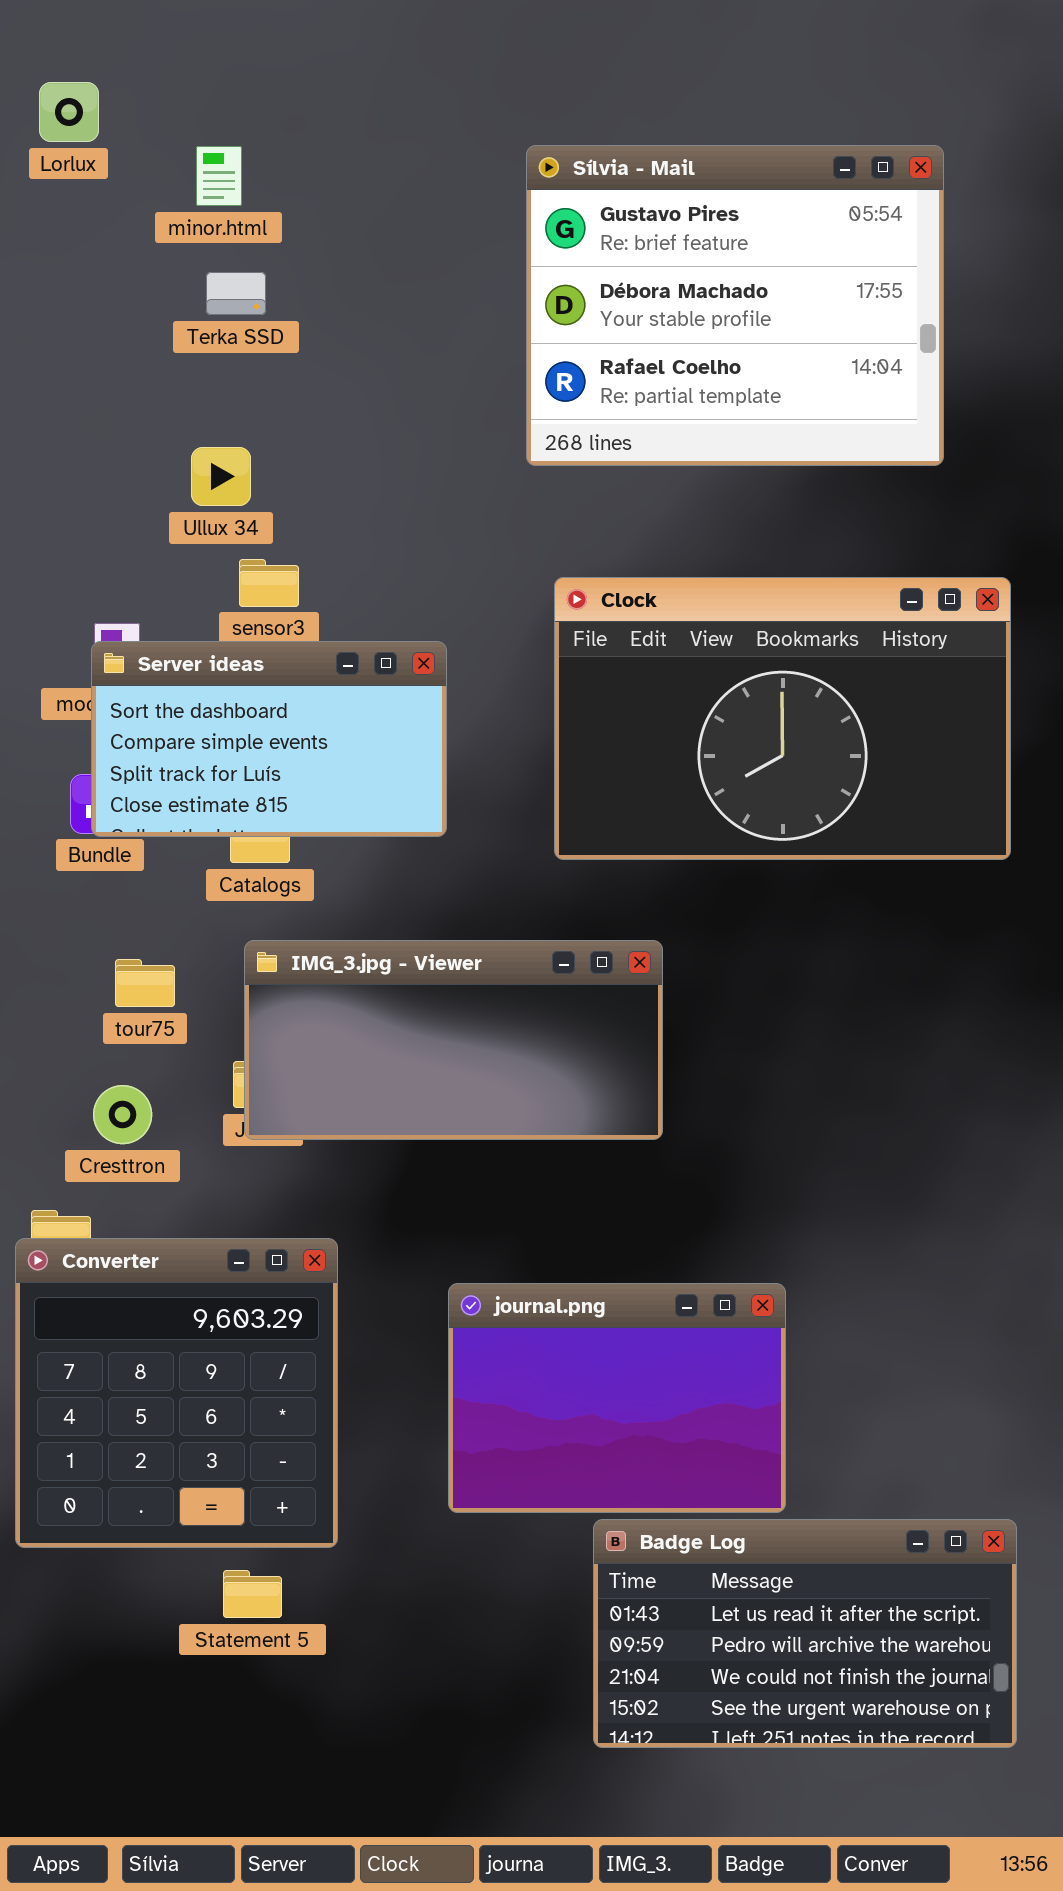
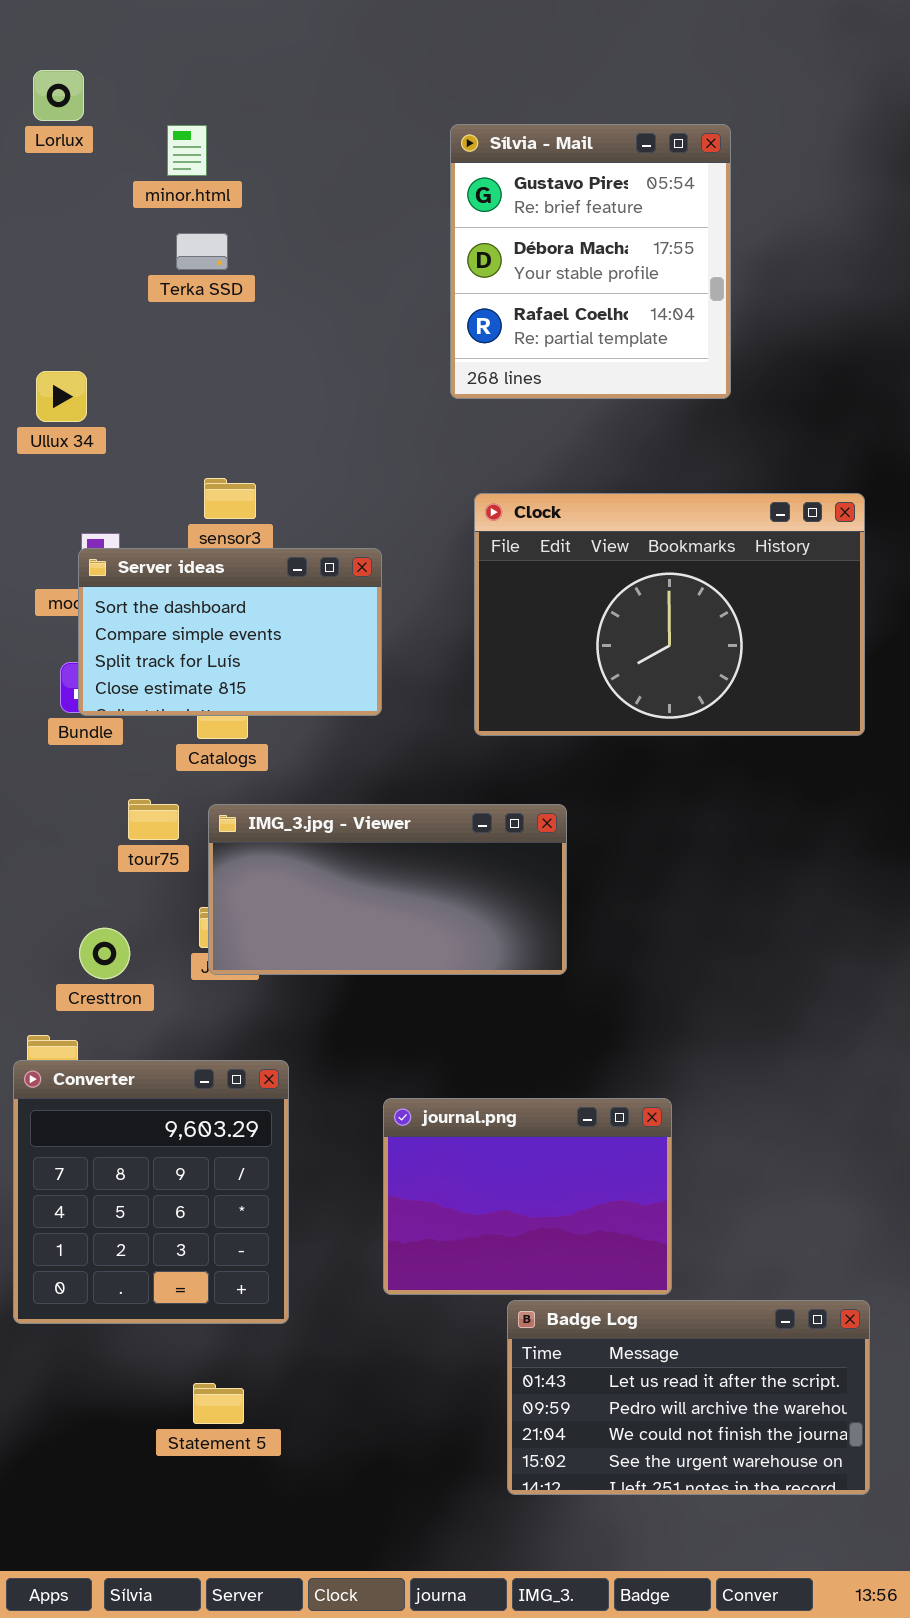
Sílvia - Mail: [526,145,944,466] -> [450,124,731,399], resized
Ullux 34: [191,447,251,506] -> [36,371,87,422], moved
tour75: [115,959,175,1007] -> [128,799,179,840], moved
Statement 5: [223,1570,282,1618] -> [193,1383,244,1424], moved

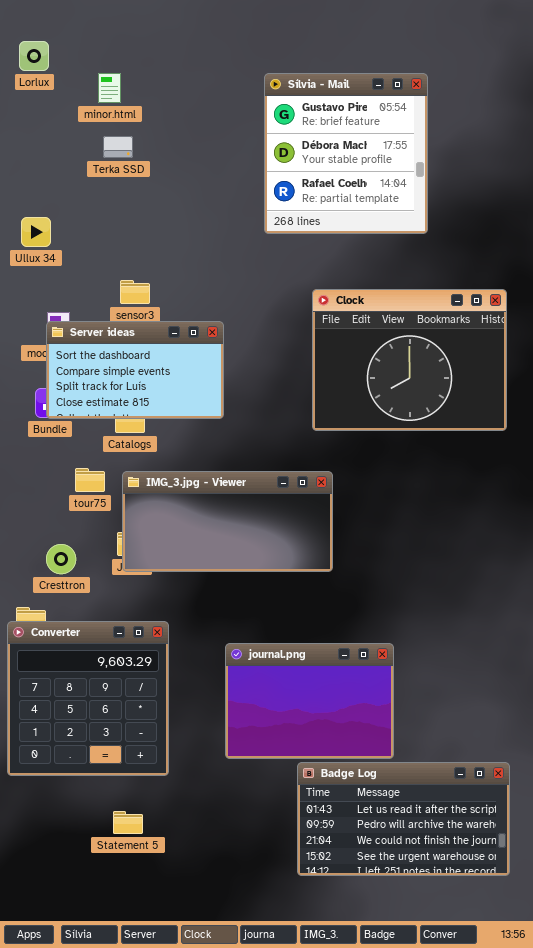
Clock: [474,493,865,736] -> [312,289,507,431], resized

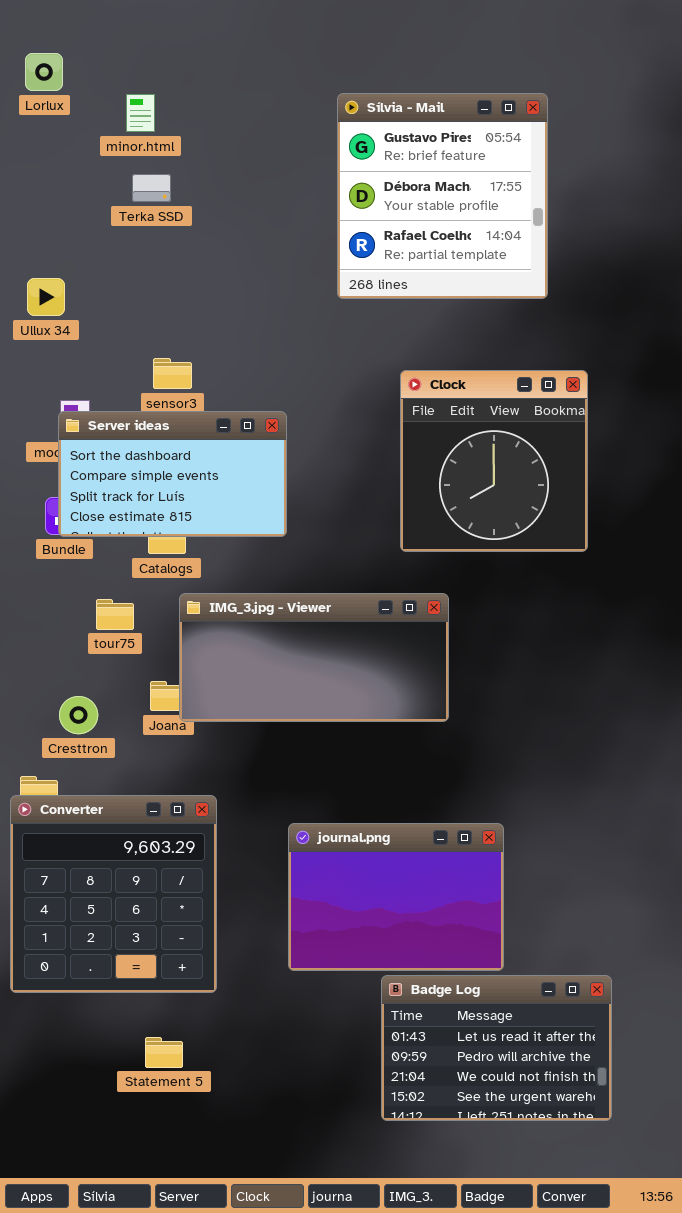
Clock: [312,289,507,431] -> [400,370,588,552], resized
IMG_3.jpg - Viewer: [122,471,333,572] -> [179,593,449,722], moved
Badge Log: [297,762,510,876] -> [381,975,612,1121], resized

